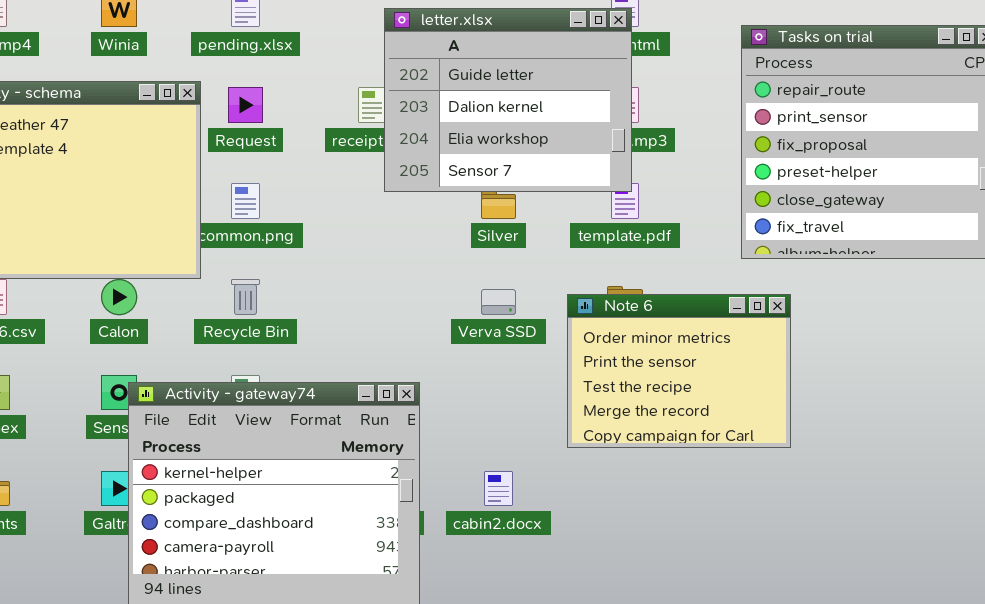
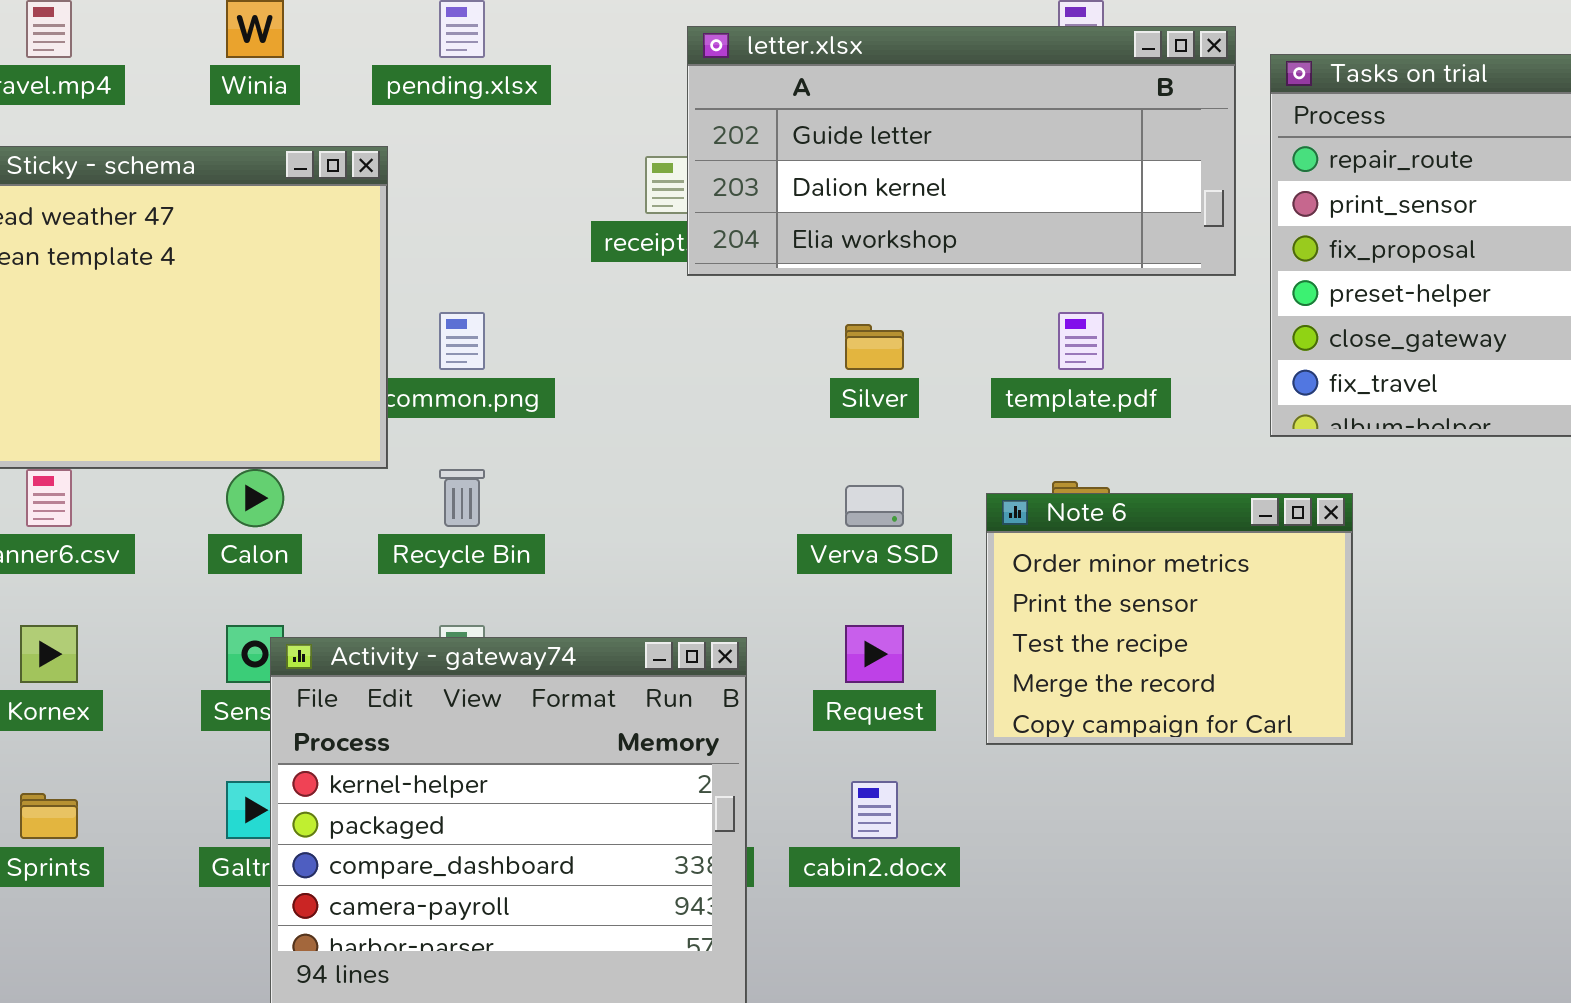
letter.xlsx: [384,8,632,192] -> [687,26,1236,276], resized
Request: [228,87,263,123] -> [845,625,904,683], moved

